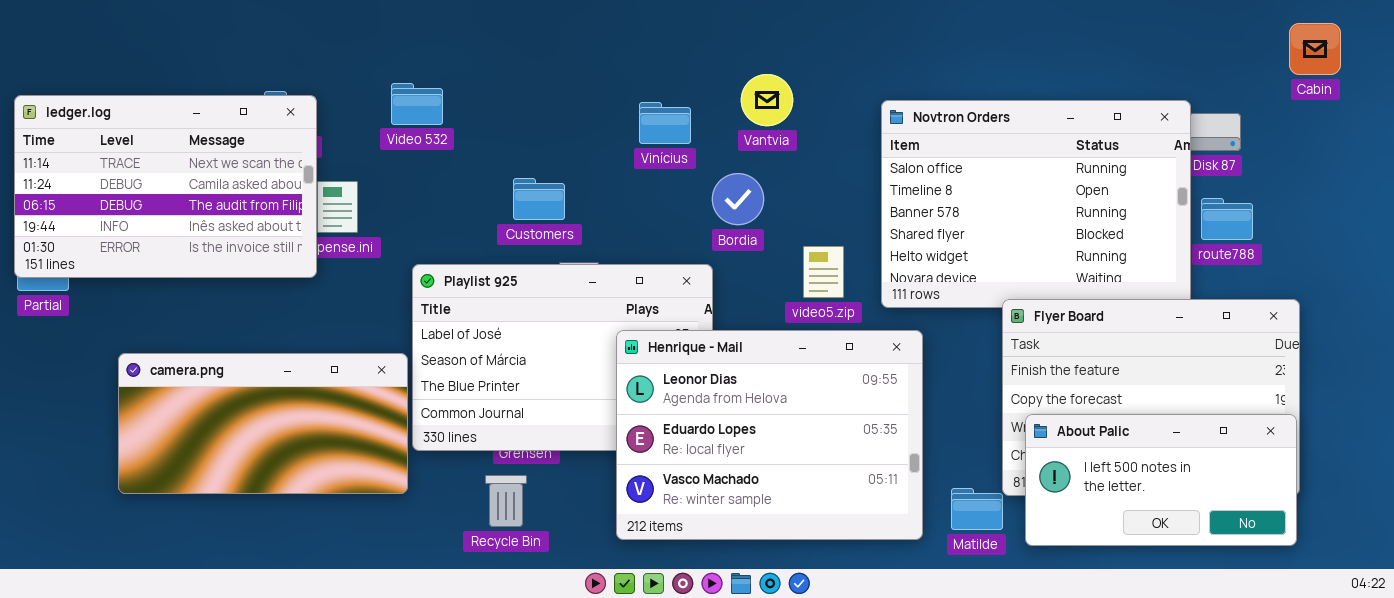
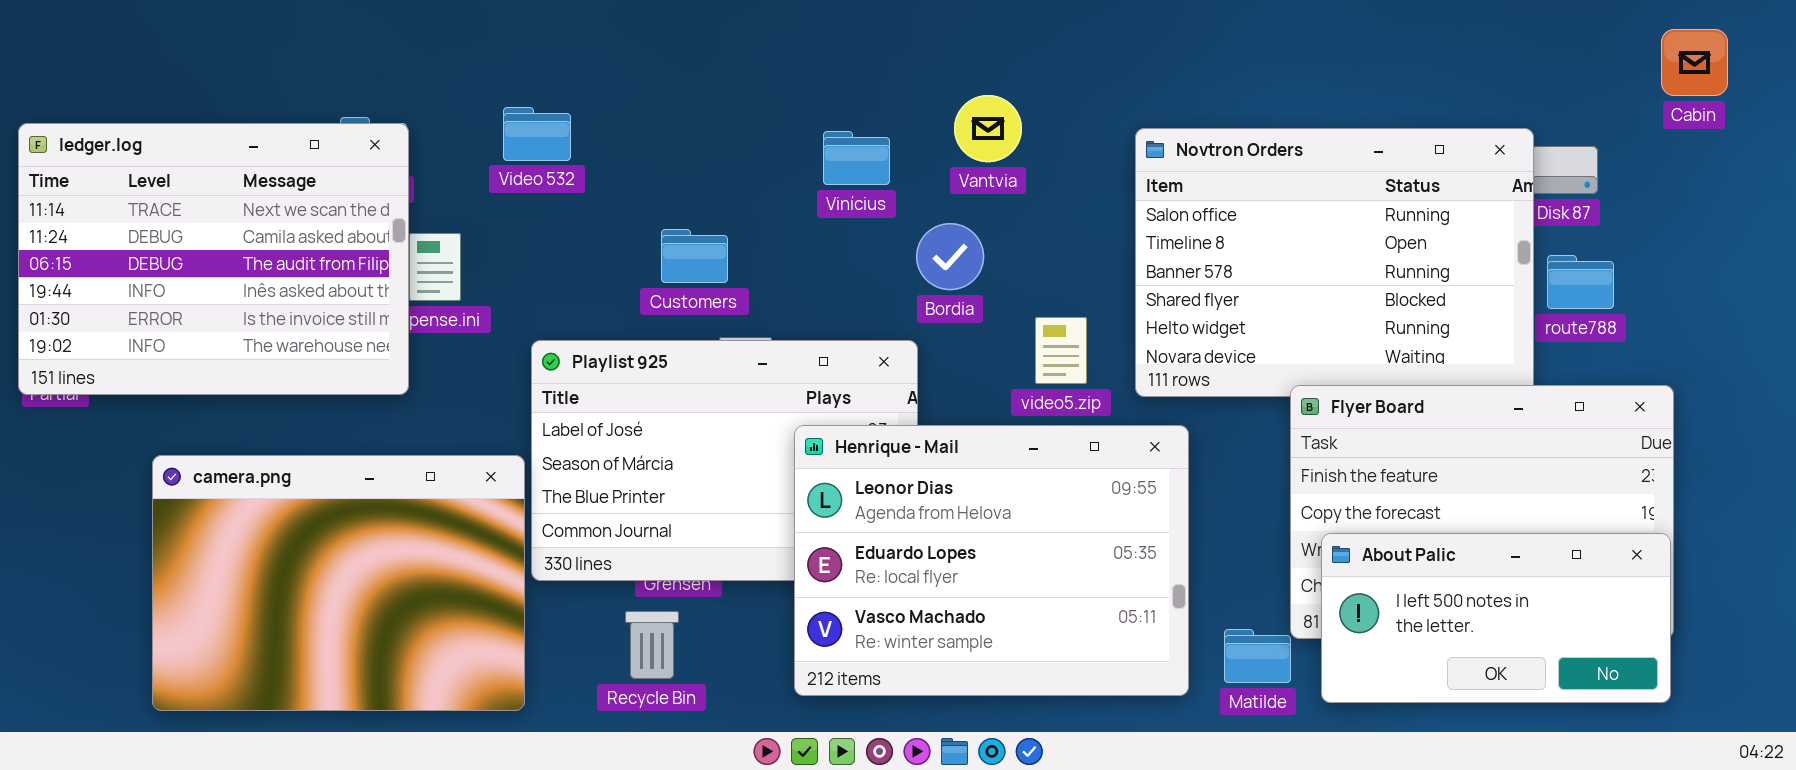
ledger.log: [14,95,317,278] -> [18,123,409,395], resized
camera.png: [118,353,408,494] -> [152,455,525,711], resized

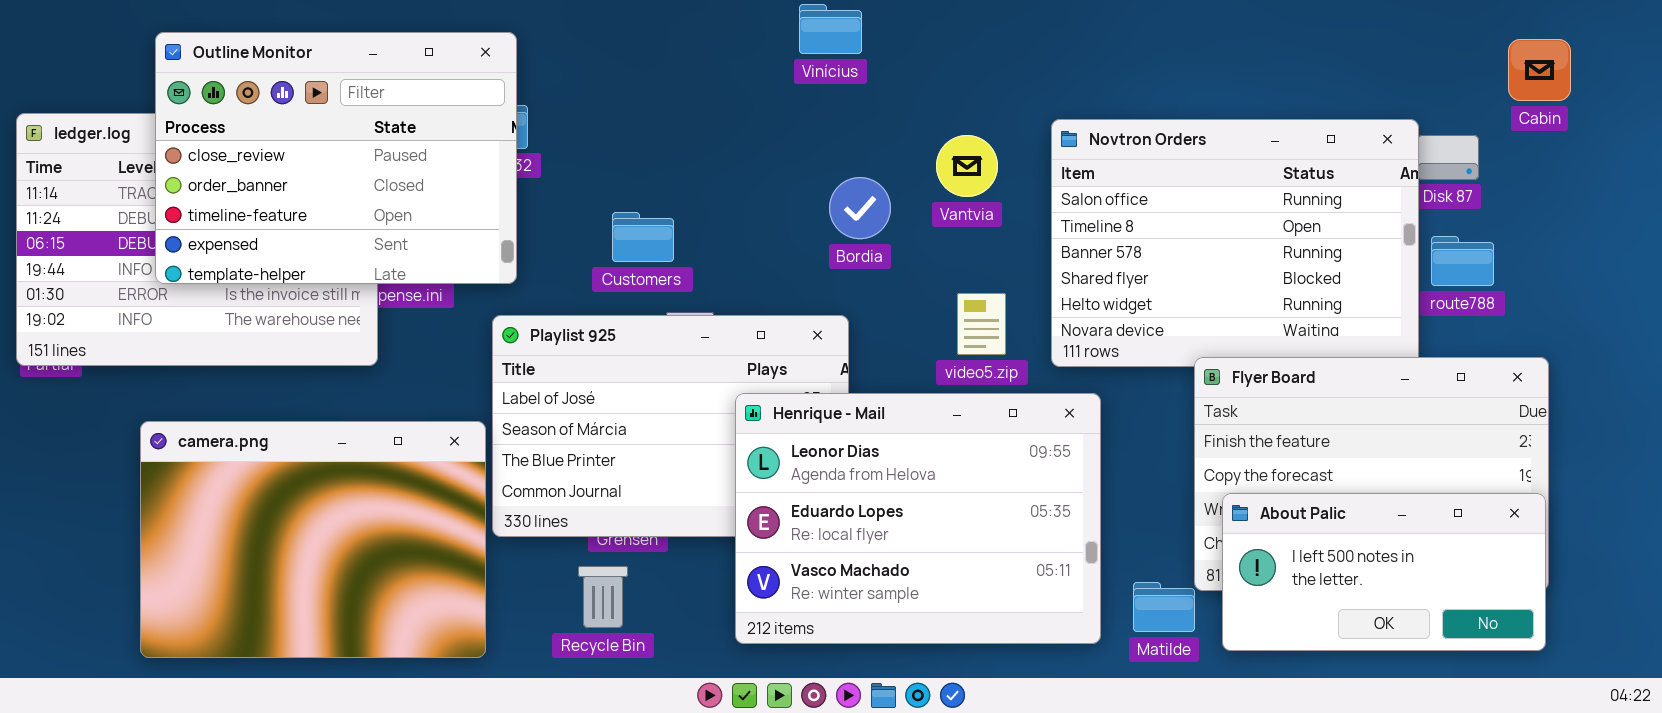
Cabin: [1661,29,1728,96] -> [1508,39,1571,101], moved
Outline Monitor: none -> [155,32,517,284], opened
Vantvia: [954,95,1022,162] -> [936,135,998,197], moved
Vinícius: [823,131,890,185] -> [799,4,862,54], moved
Bordia: [916,223,984,290] -> [829,177,891,239], moved

